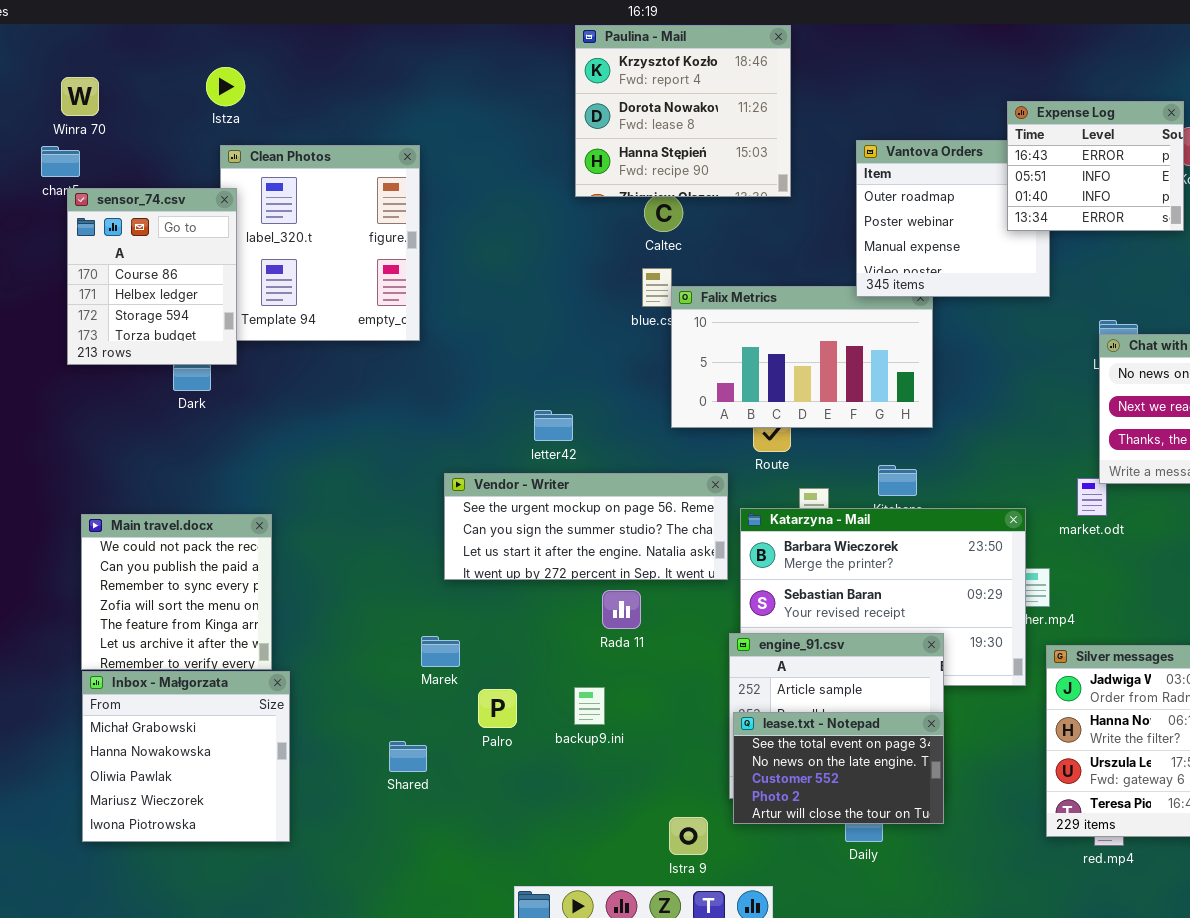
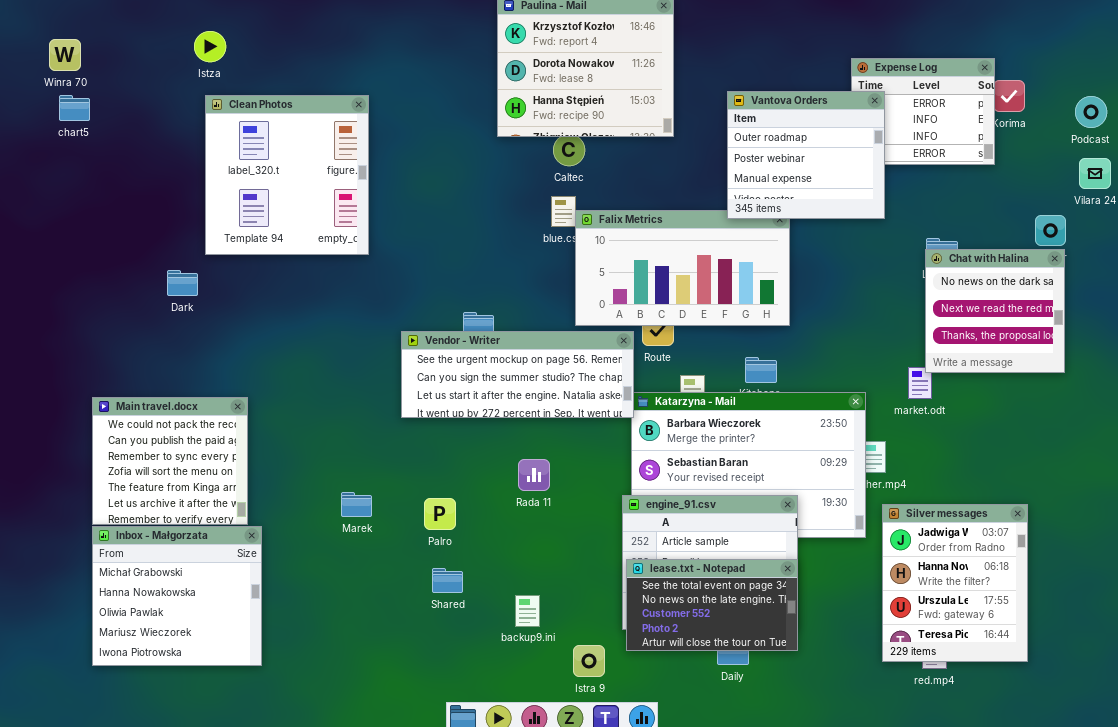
Winra 70: [61,77,99,116] -> [49,39,81,71], moved
Vantova Orders: [856,140,1050,297] -> [727,91,885,219], raised
sensor_74.csv: [67,188,237,365] -> none, closed
Vendor - Writer: [444,473,728,580] -> [401,331,634,418], moved
Marek: [421,636,460,667] -> [341,492,372,517], moved
backup9.ini: [574,687,605,725] -> [515,595,540,627], moved
Palro: [478,689,517,728] -> [424,498,456,530], moved
Shared: [389,741,427,772] -> [432,568,463,593], moved

